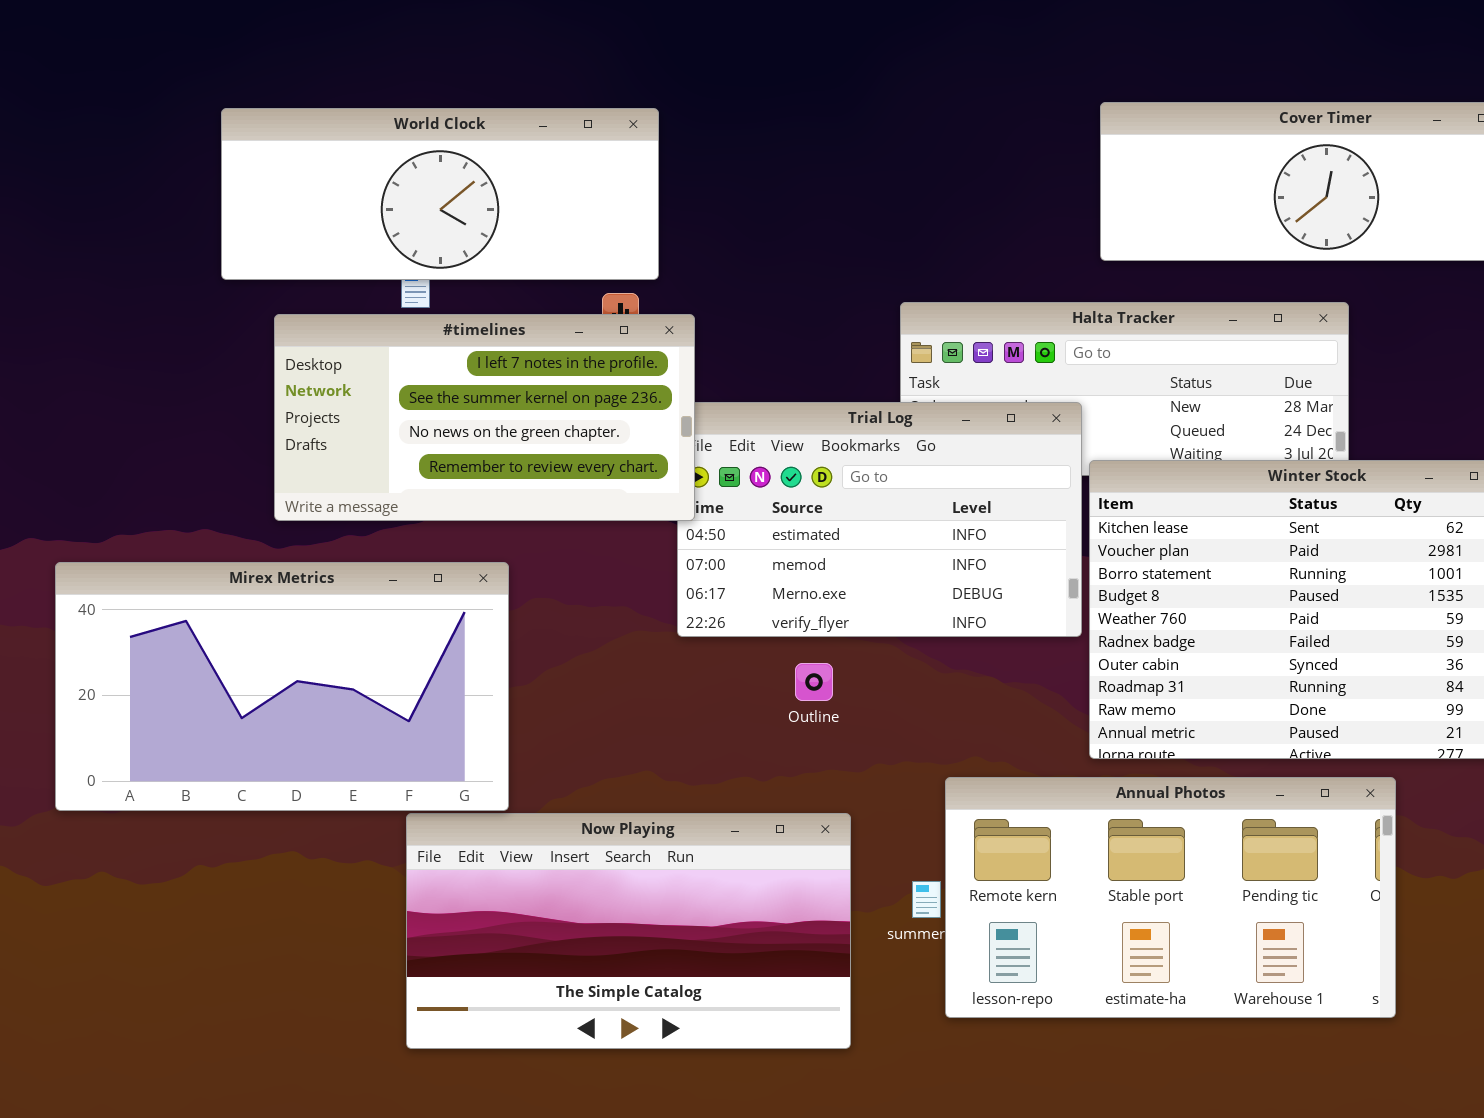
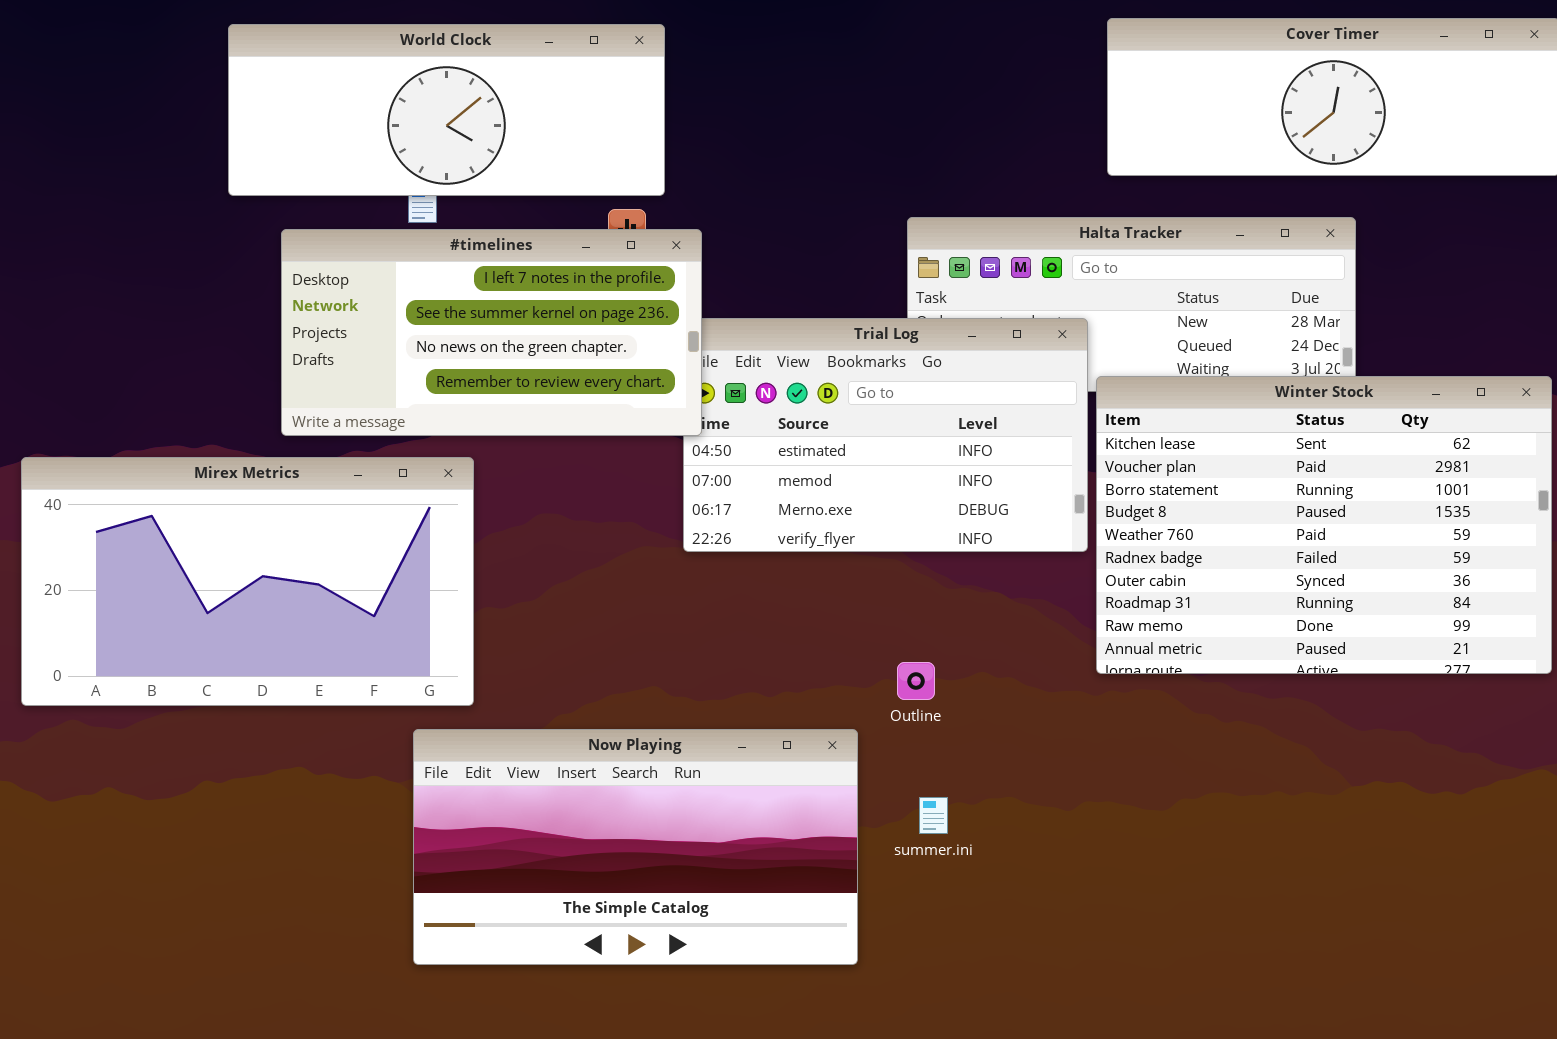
Mirex Metrics: [55,562,509,811] -> [21,457,474,706], moved
Outline: [795,663,833,701] -> [897,662,935,700], moved
Annual Photos: [945,777,1396,1018] -> none, closed

